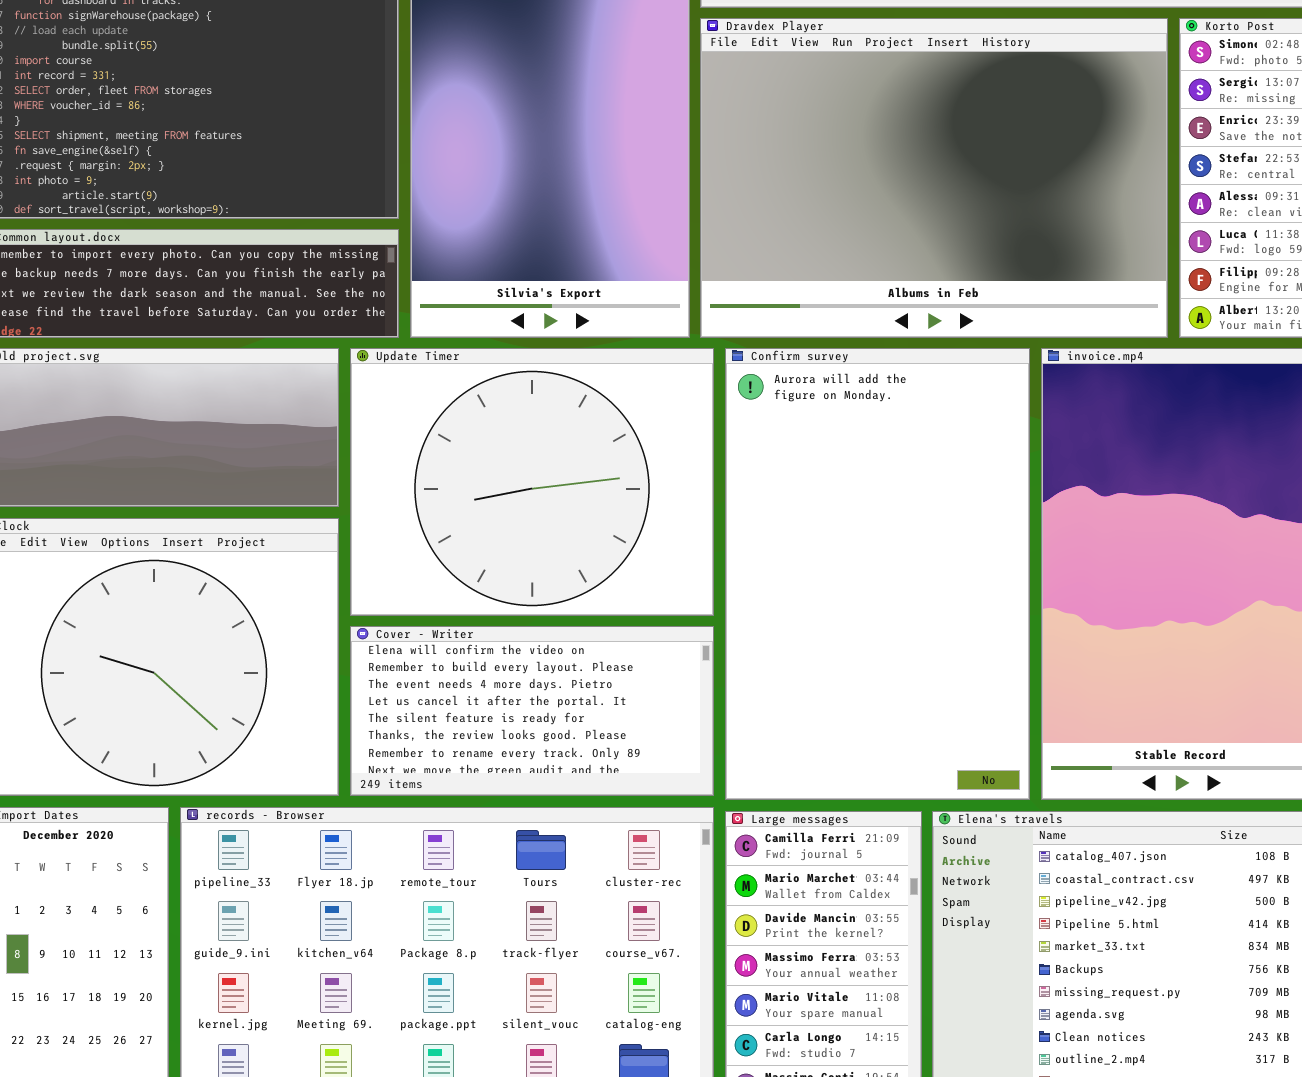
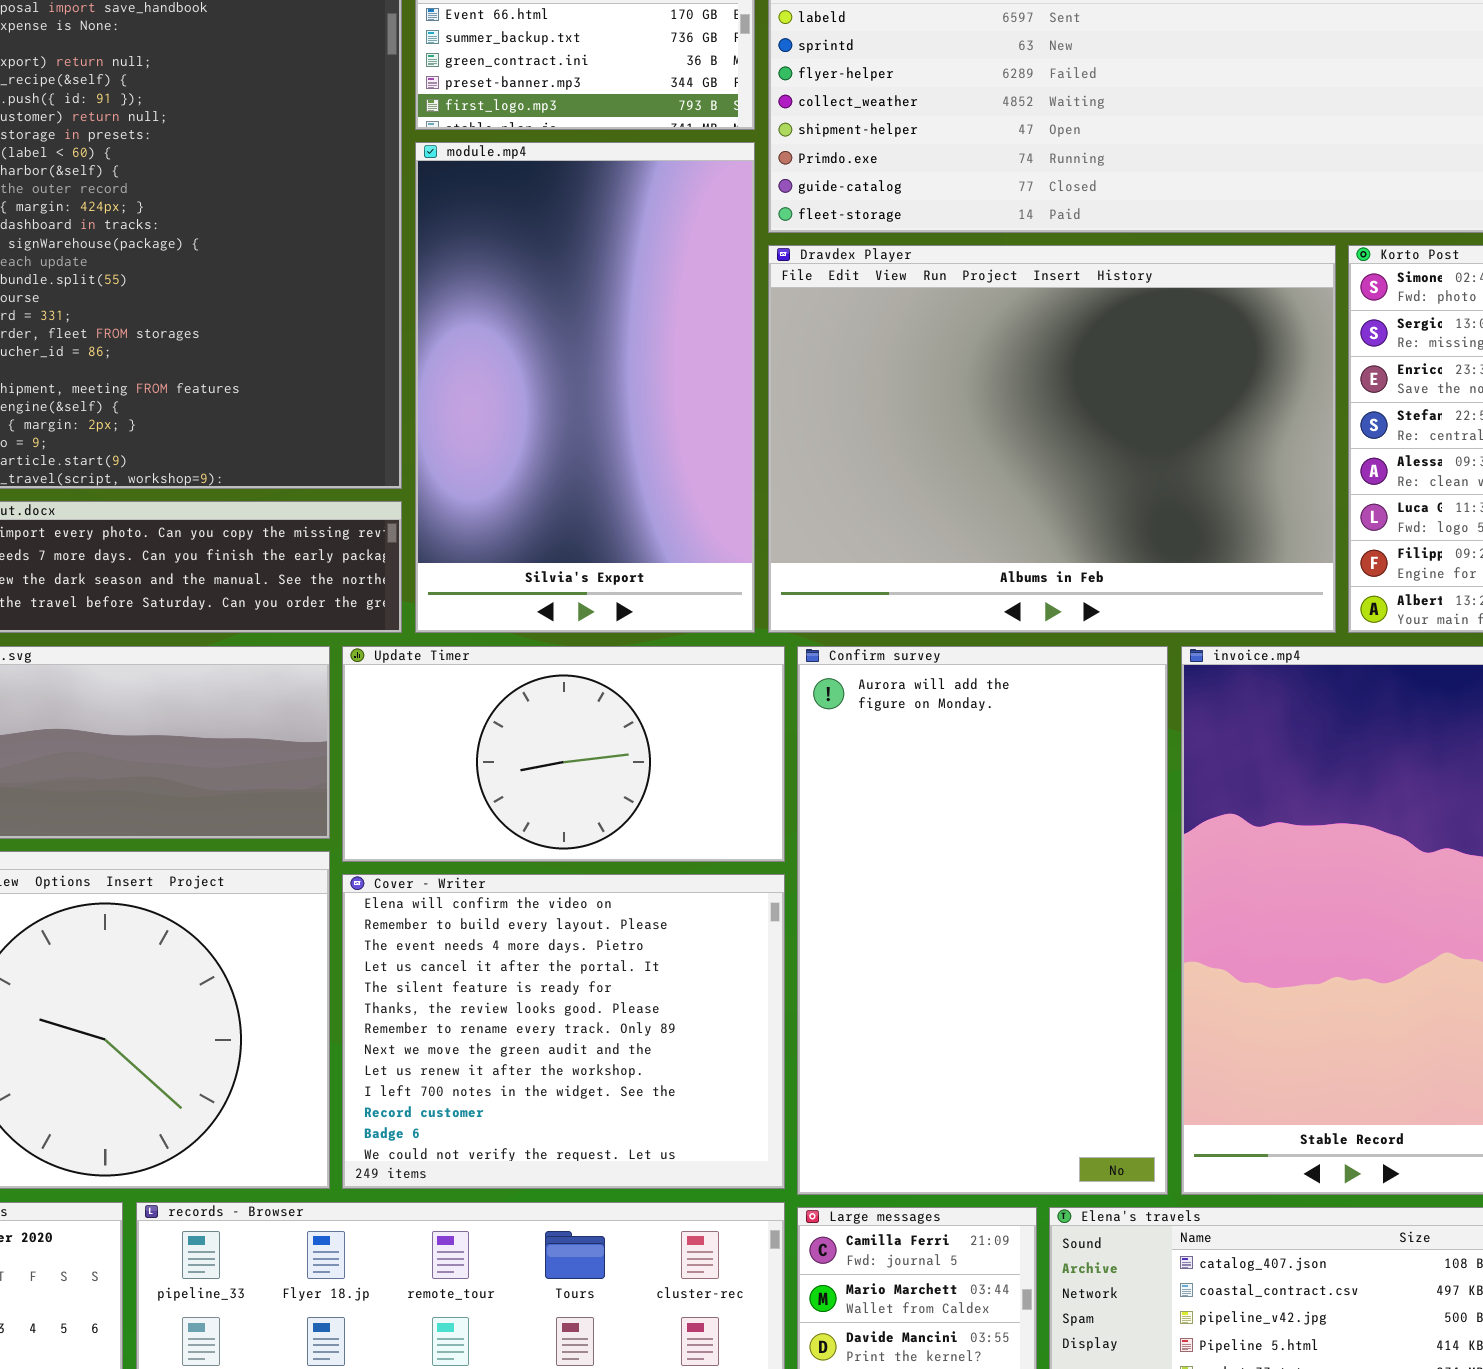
Update Timer: [350,348,714,616] -> [342,646,785,862], resized
Cover - Writer: [350,626,714,796] -> [342,874,785,1189], resized

